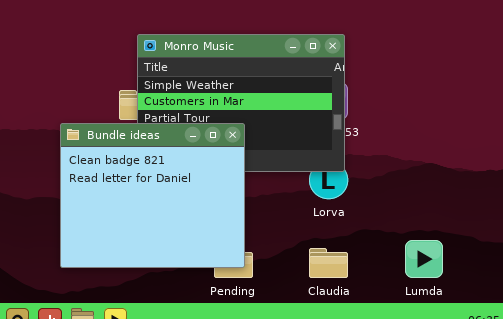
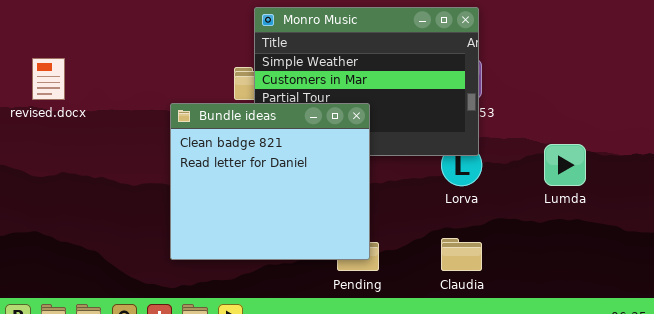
Lumda: [405,240,443,278] -> [544,144,586,186], moved

